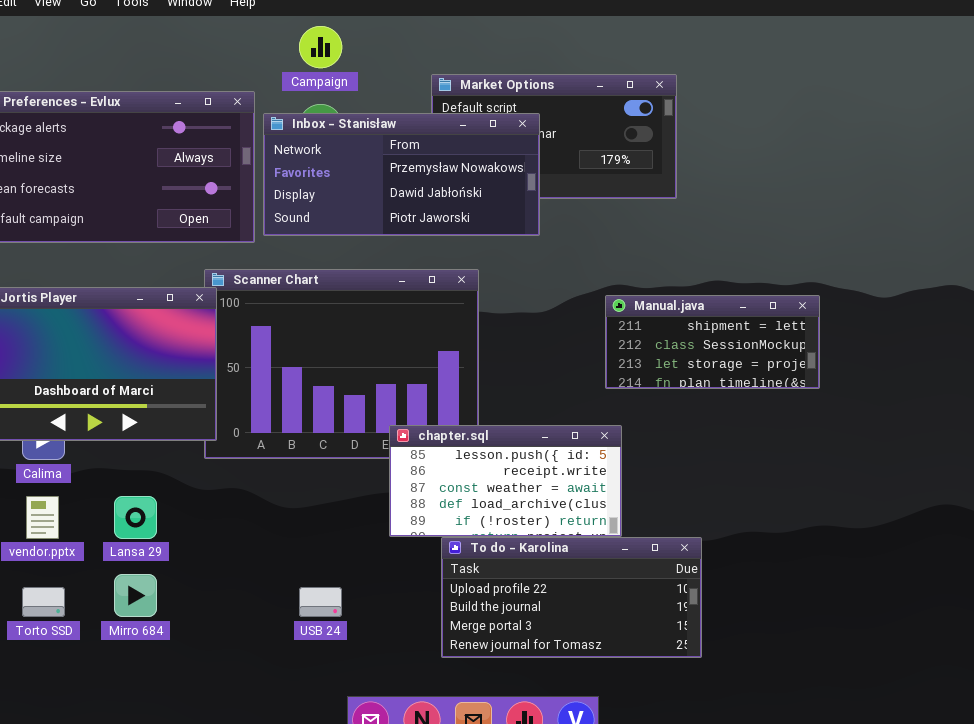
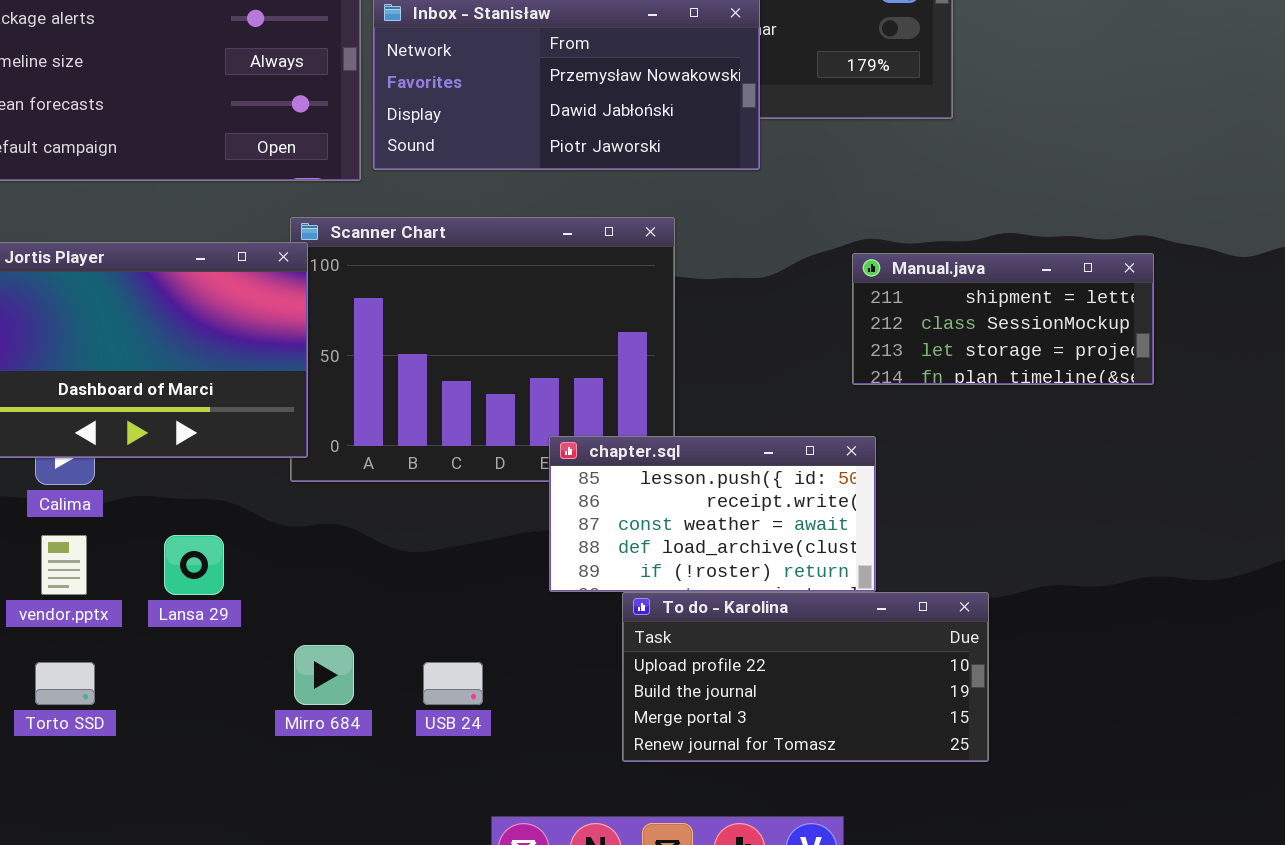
Mirro 684: [114,574,157,617] -> [294,645,354,705], moved

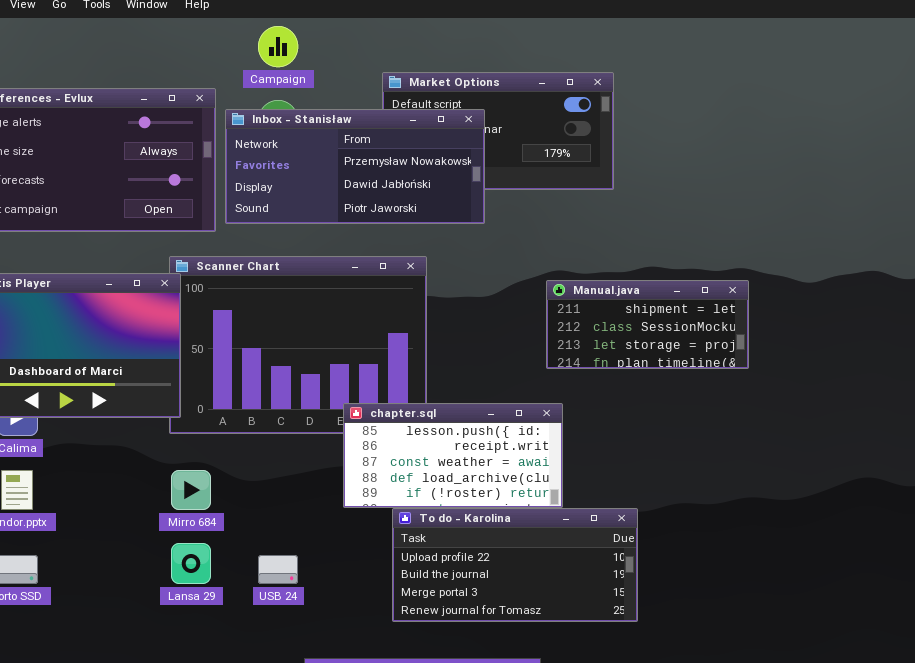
Lansa 29: [164,535,224,595] -> [171,543,211,584], moved
Mirro 684: [294,645,354,705] -> [171,470,211,510], moved

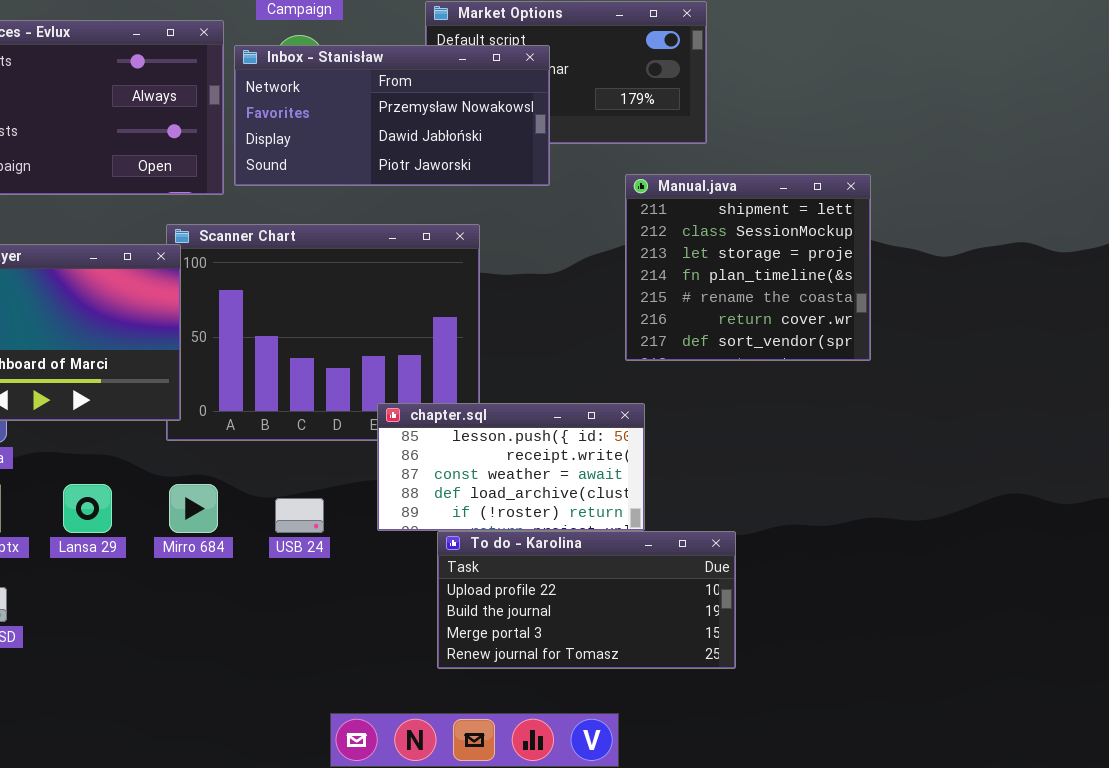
Manual.java: [546,280,749,369] -> [625,174,871,361], resized
Lansa 29: [171,543,211,584] -> [63,484,112,533], moved
USB 24: [258,555,298,584] -> [275,498,324,533], moved

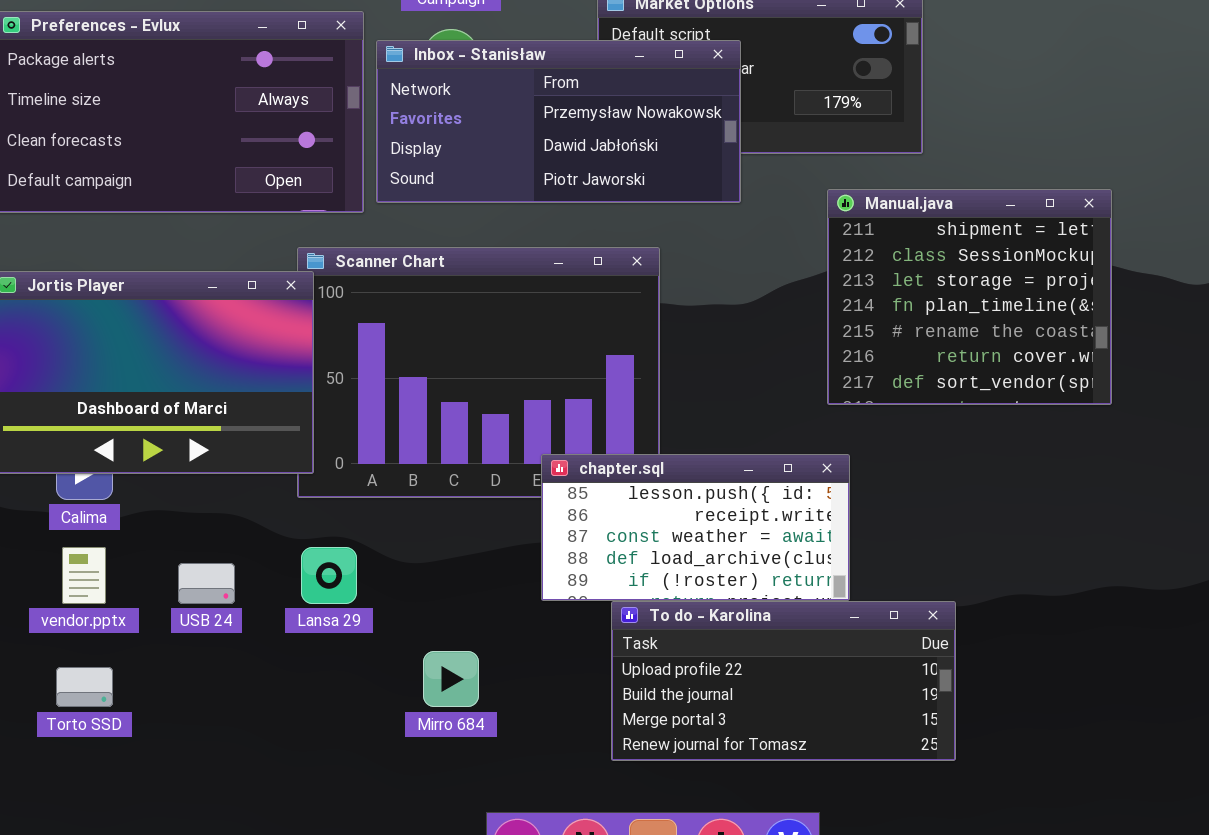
Lansa 29: [63,484,112,533] -> [301,547,357,604], moved
Mirro 684: [169,484,218,533] -> [423,651,479,707], moved
USB 24: [275,498,324,533] -> [178,563,235,604], moved

